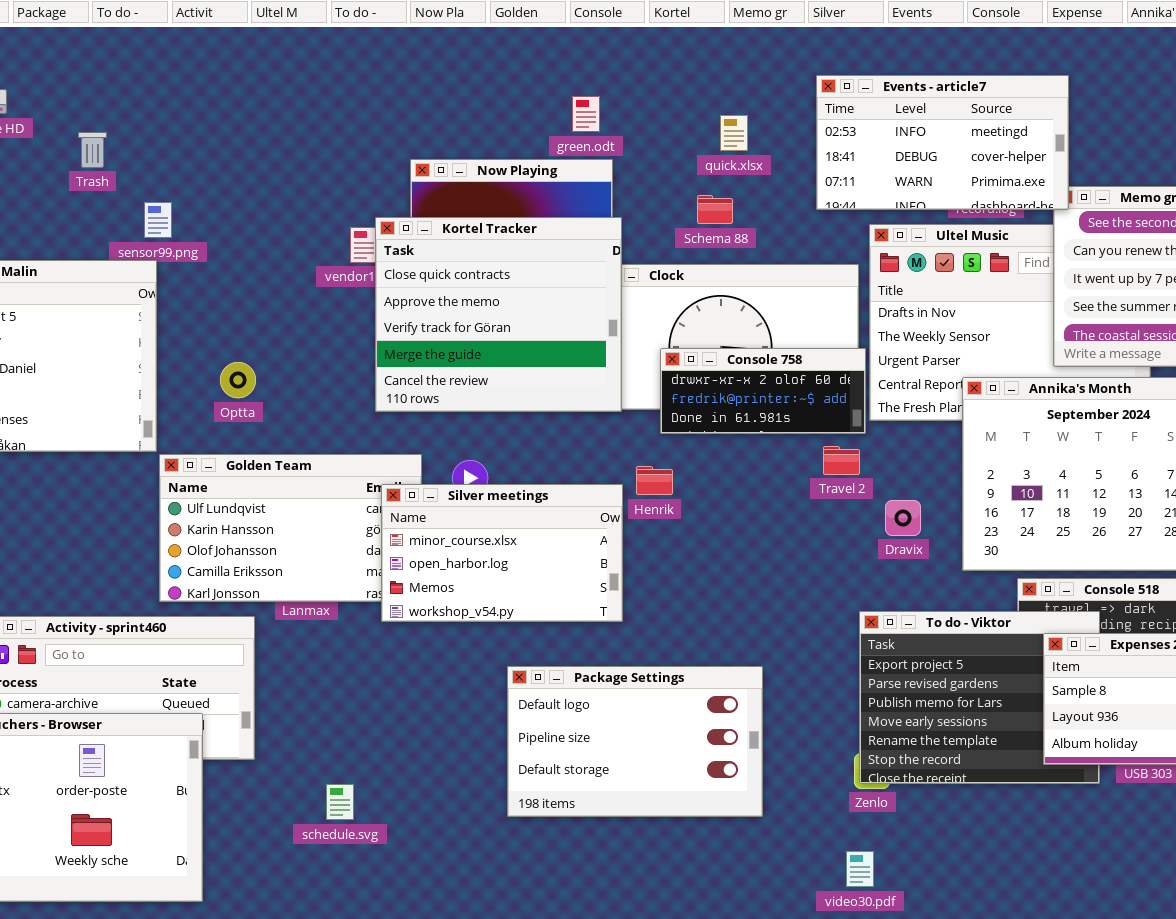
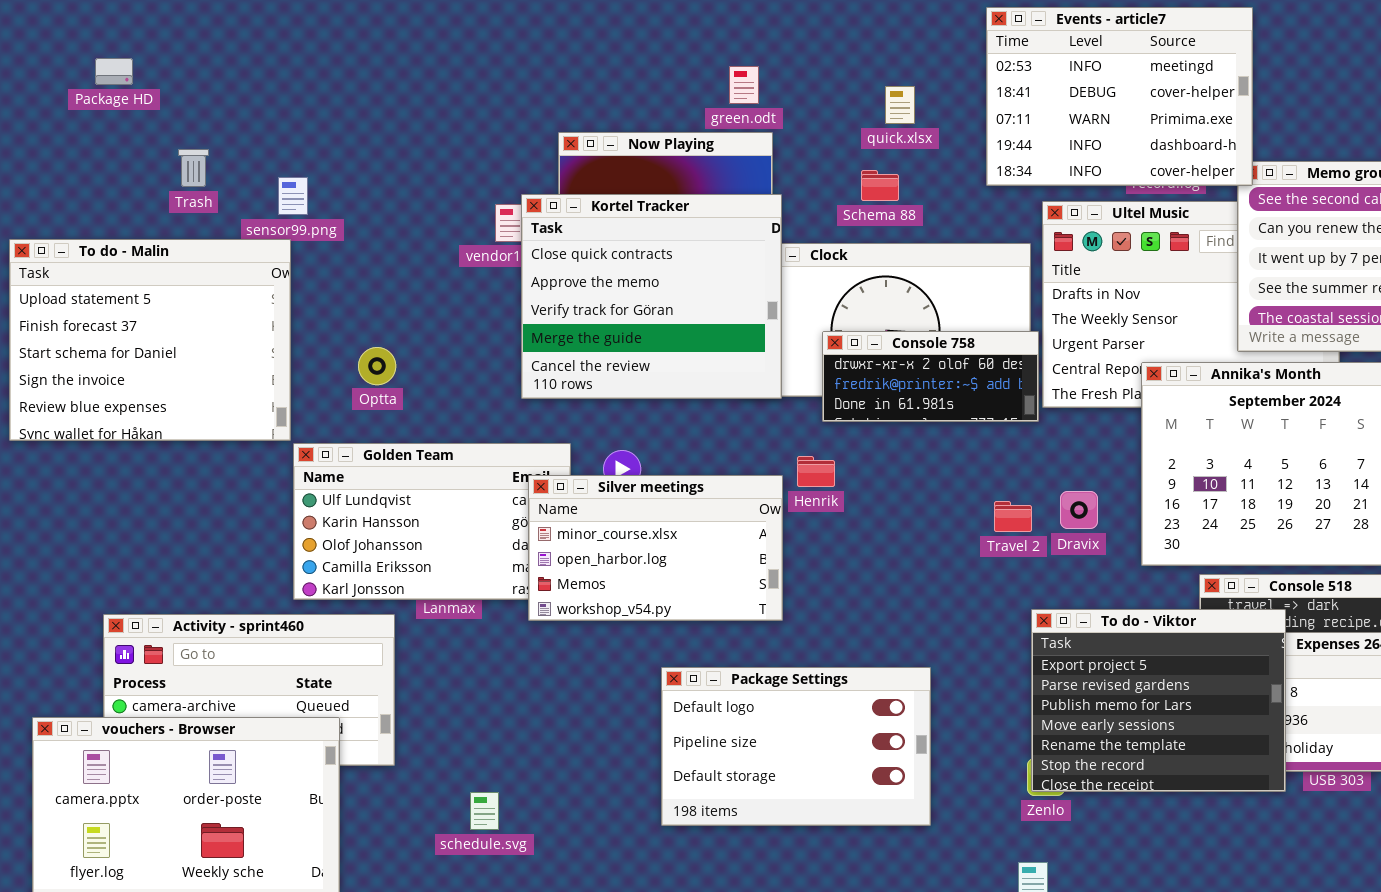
Events - article7: [816,75,1069,210] -> [986,7,1253,186], resized
Trash: [78,132,107,168] -> [178,149,209,187], moved
Travel 2: [823,446,860,475] -> [994,501,1032,532], moved
To do - Viktor: [859,611,1100,784] -> [1031,609,1286,792], raised

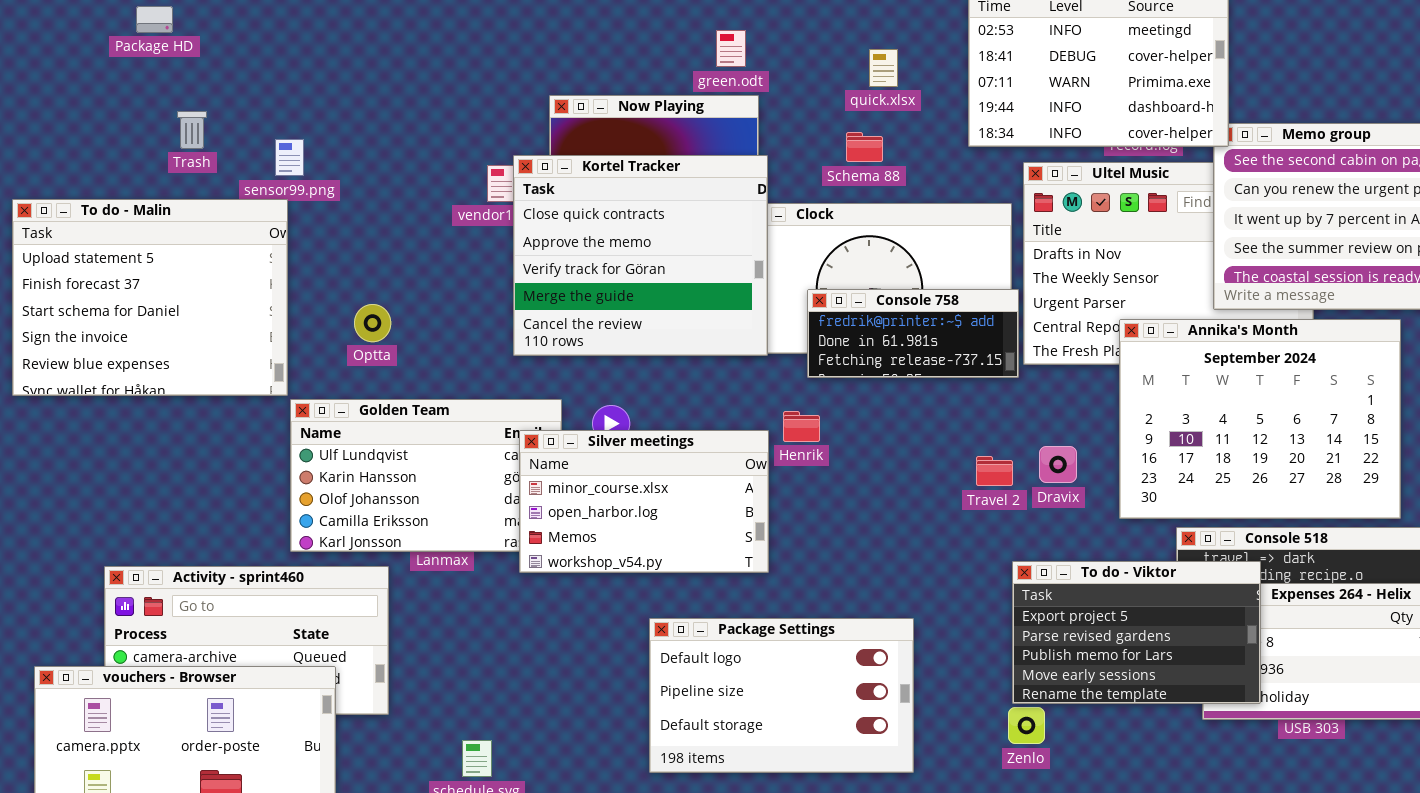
Package HD: [95,58,133,85] -> [136,6,173,33], moved
Console 758: [822,331,1039,422] -> [807,289,1019,378], scrolled down 1 row
To do - Viktor: [1031,609,1286,792] -> [1012,561,1261,704], resized

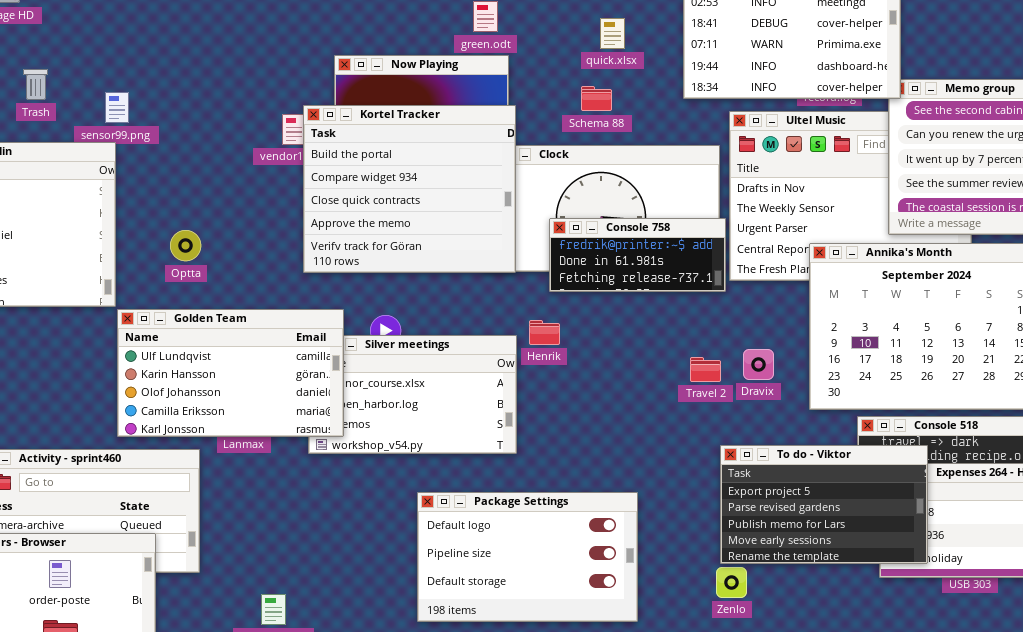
Kortel Tracker: [513,155,768,356] -> [303,105,516,273], scrolled up 2 rows
Golden Team: [290,399,562,552] -> [117,309,344,437], raised

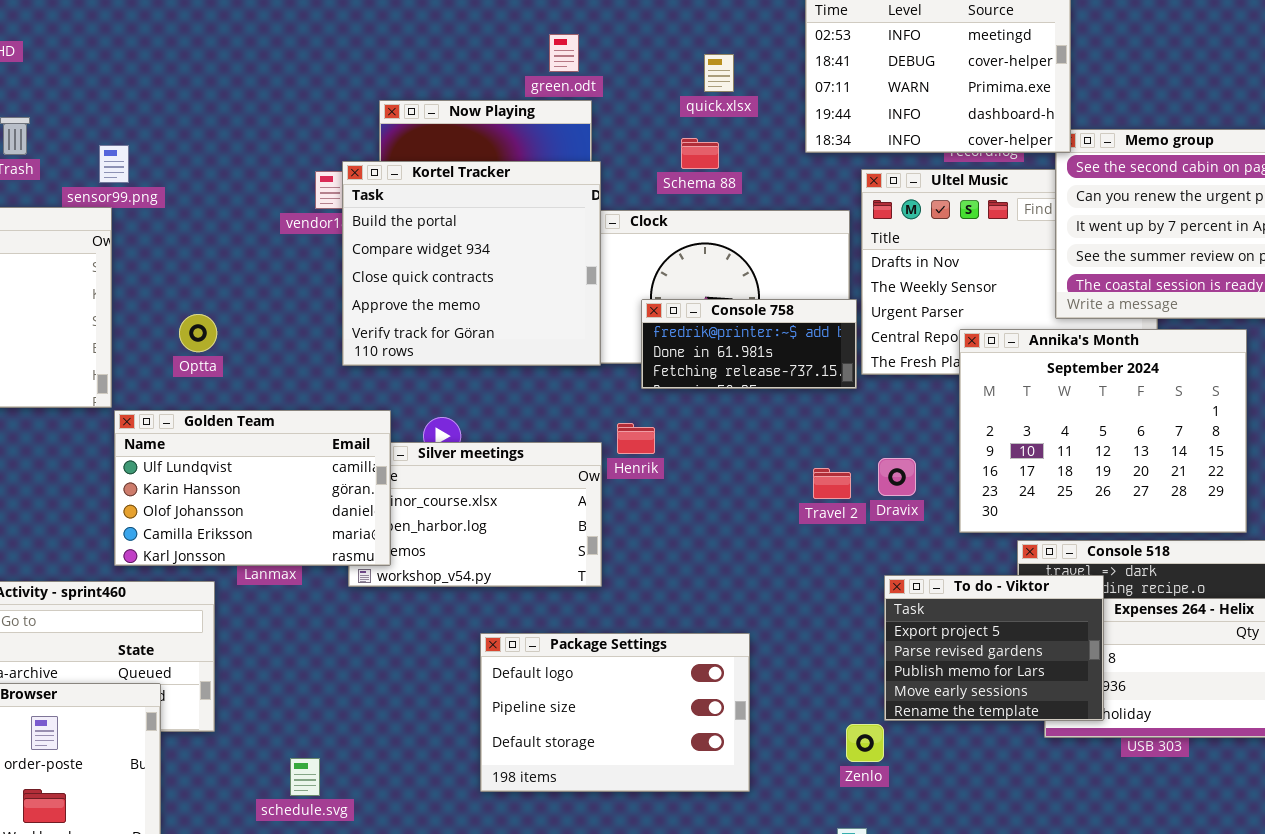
To do - Viktor: [720,445,928,564] -> [884,575,1104,721], resized

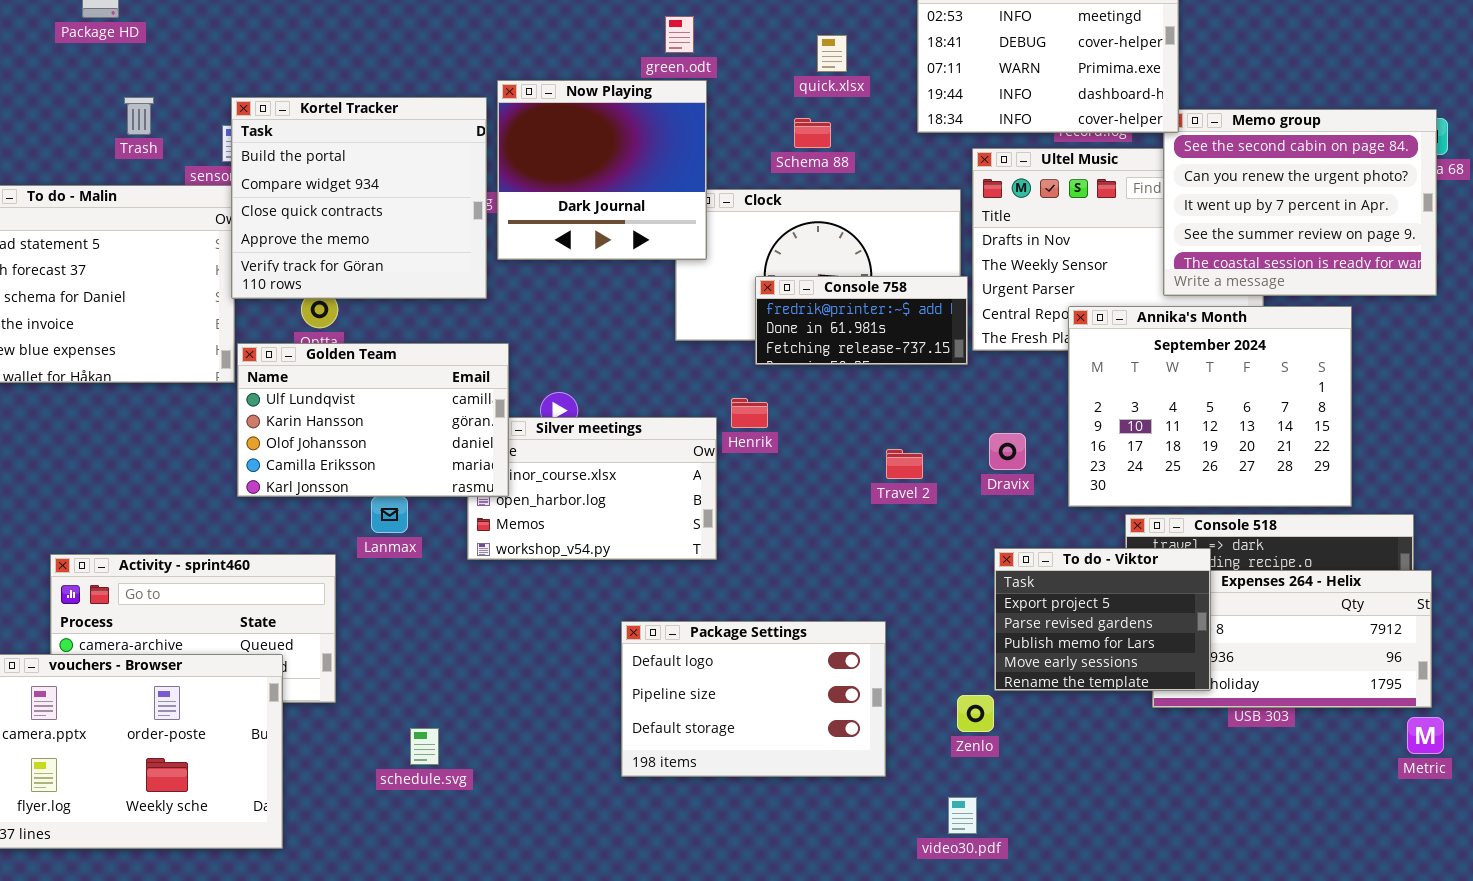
Kortel Tracker: [342,161,601,366] -> [231,97,487,299], moved
Golden Team: [114,410,391,566] -> [237,343,509,497], moved
Travel 2: [813,468,851,499] -> [886,449,923,479], moved
Package Settings: [480,633,750,792] -> [621,621,886,777], moved

